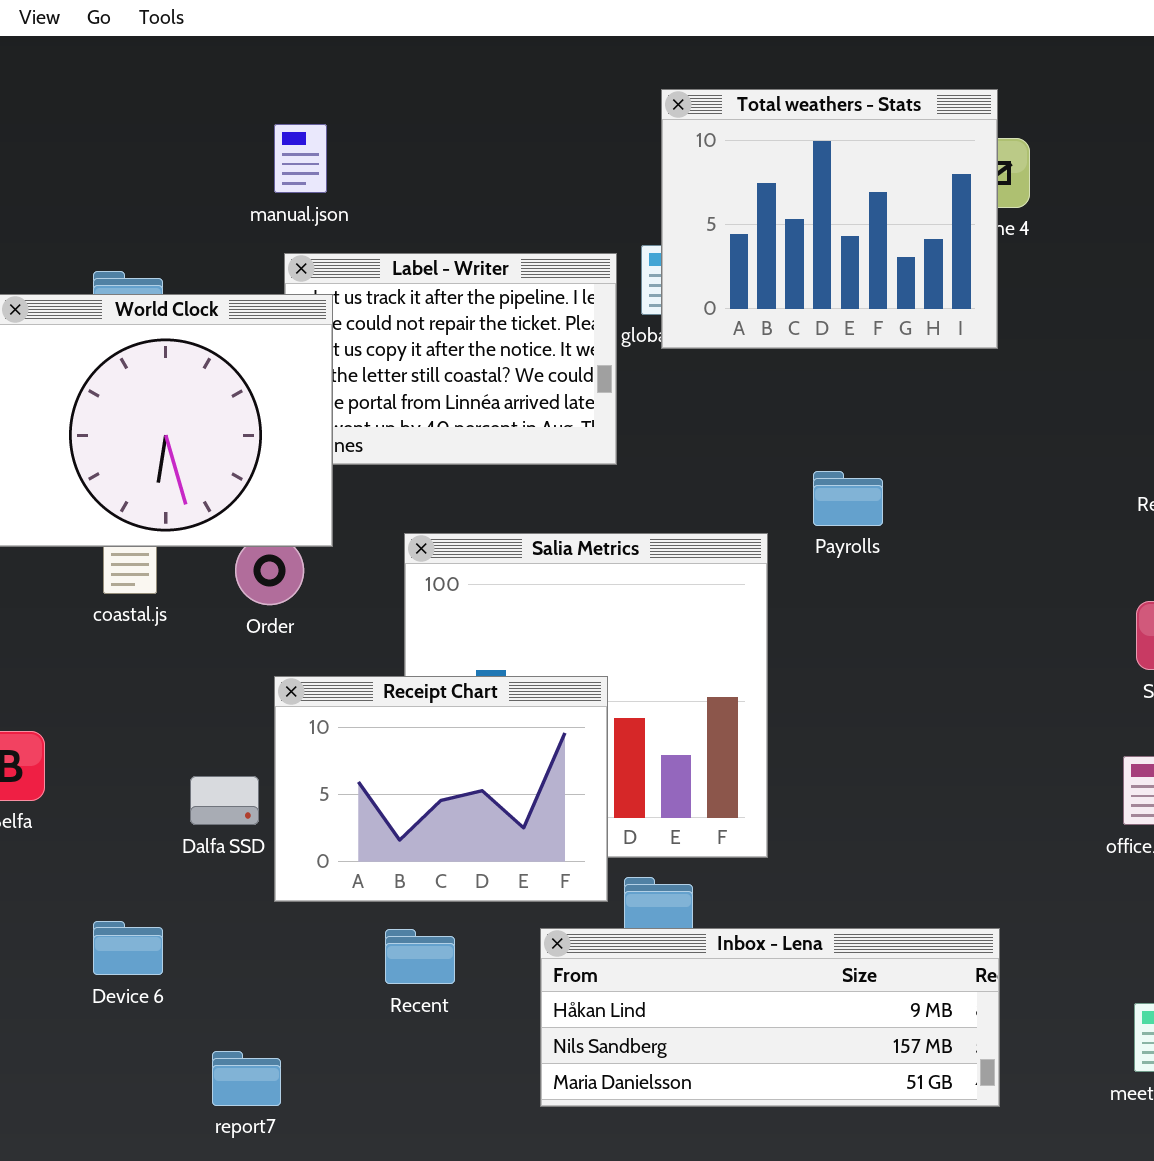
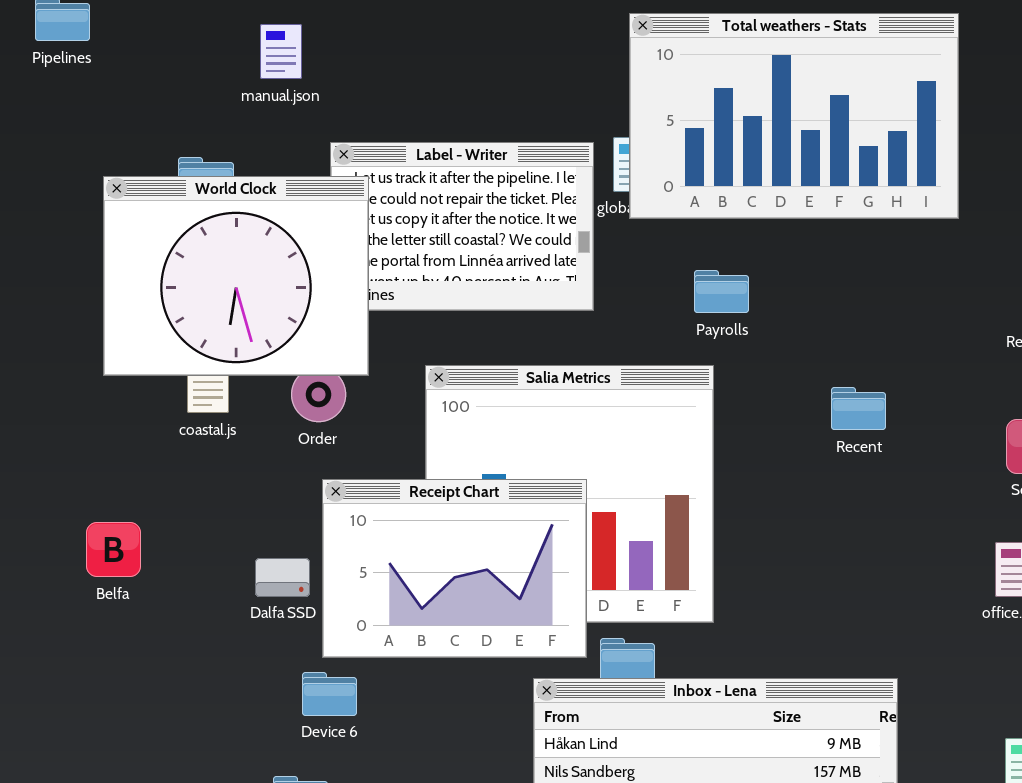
Total weathers - Stats: [661,89,998,349] -> [629,13,959,219], resized
manual.json: [274,124,327,193] -> [260,24,302,79], moved
Payrolls: [813,471,883,526] -> [694,270,749,313], moved
Device 6: [93,921,163,975] -> [302,672,357,716], moved
Recent: [385,929,455,984] -> [831,387,886,430], moved

